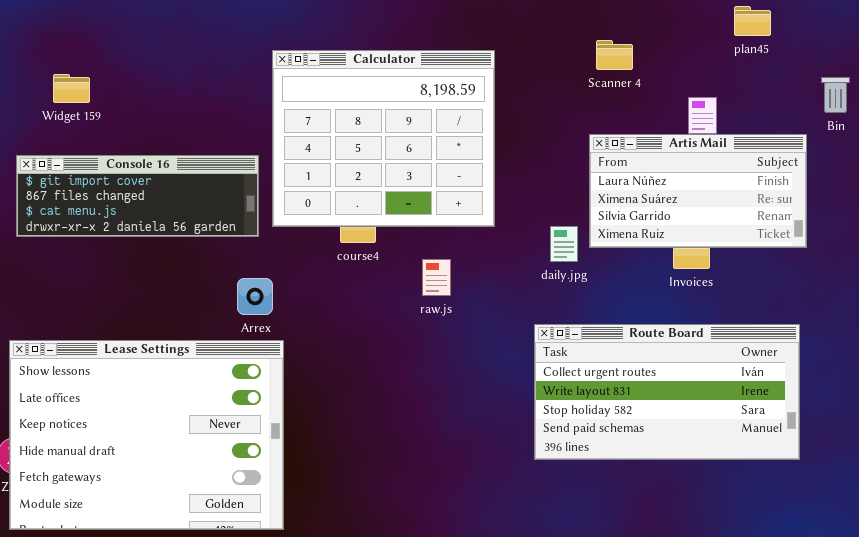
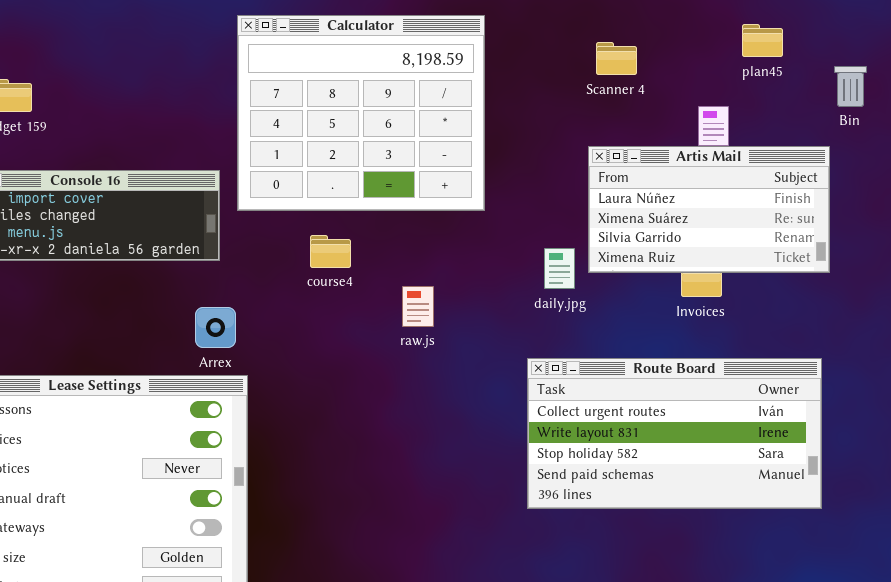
plan45: [734,6,771,36] -> [742,24,783,57], moved
Calculator: [272,50,495,227] -> [237,15,485,211], moved
Bin: [821,77,850,113] -> [834,66,867,107], moved

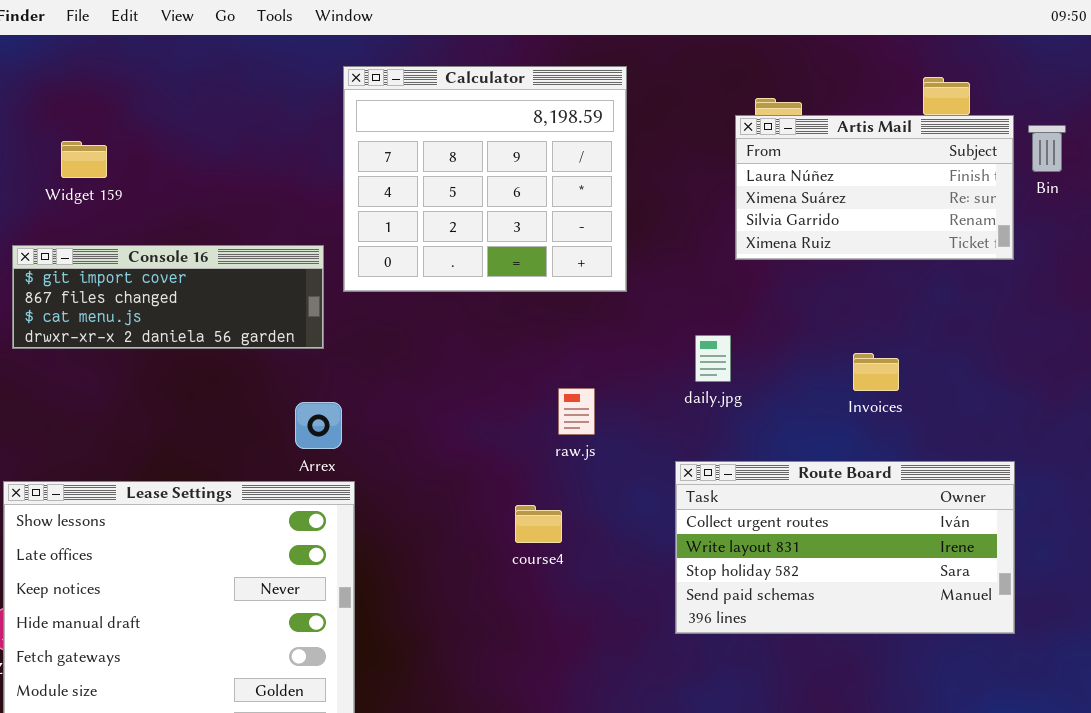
Artis Mail: [588,146,830,273] -> [735,115,1014,260], moved
course4: [310,235,351,268] -> [515,505,562,543], moved
raw.js: [402,286,434,327] -> [558,388,595,435], moved

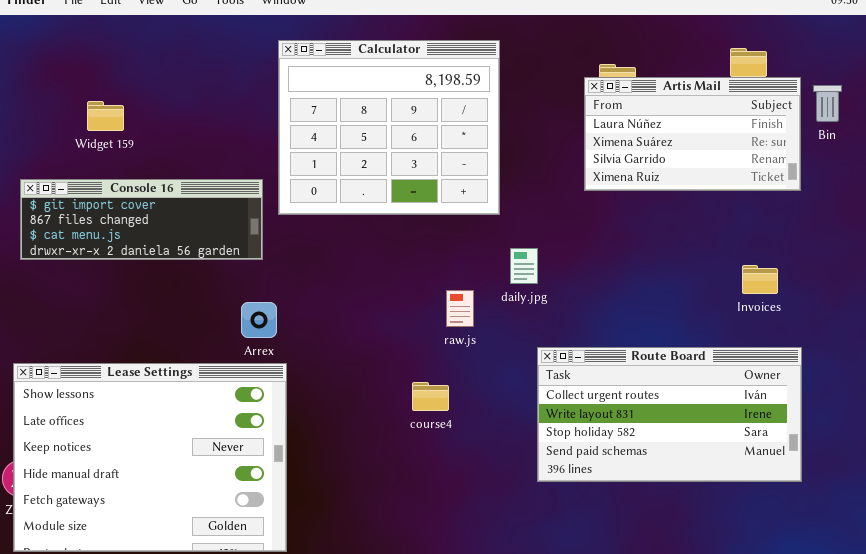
Widget 159: [61,141,107,178] -> [87,101,124,131], moved
daily.jpg: [695,335,731,382] -> [510,248,538,284], moved
Invoices: [853,353,899,391] -> [742,265,778,294], moved

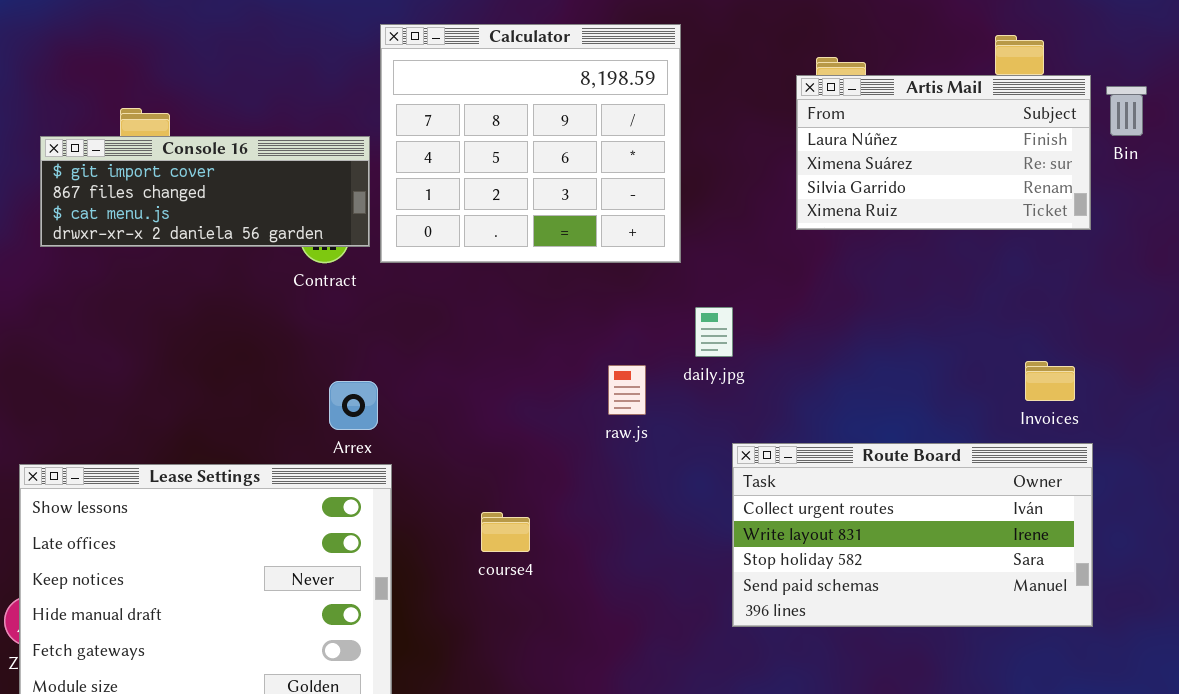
Console 16: [20,179,263,260] -> [40,136,370,247], moved
Invoices: [742,265,778,294] -> [1025,361,1075,401], moved
course4: [412,382,449,411] -> [481,512,530,552], moved

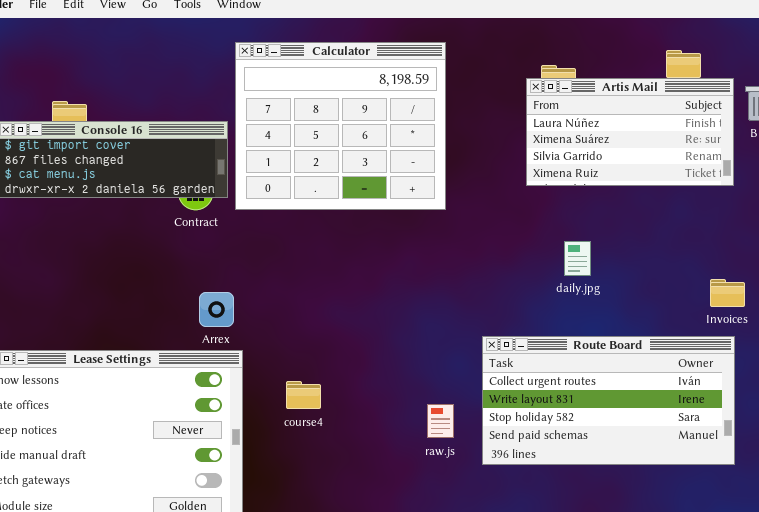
daily.jpg: [695,307,733,357] -> [564,241,591,276], moved
Invoices: [1025,361,1075,401] -> [710,279,745,307], moved
raw.js: [608,365,646,415] -> [427,404,454,438], moved
course4: [481,512,530,552] -> [286,381,321,409], moved

